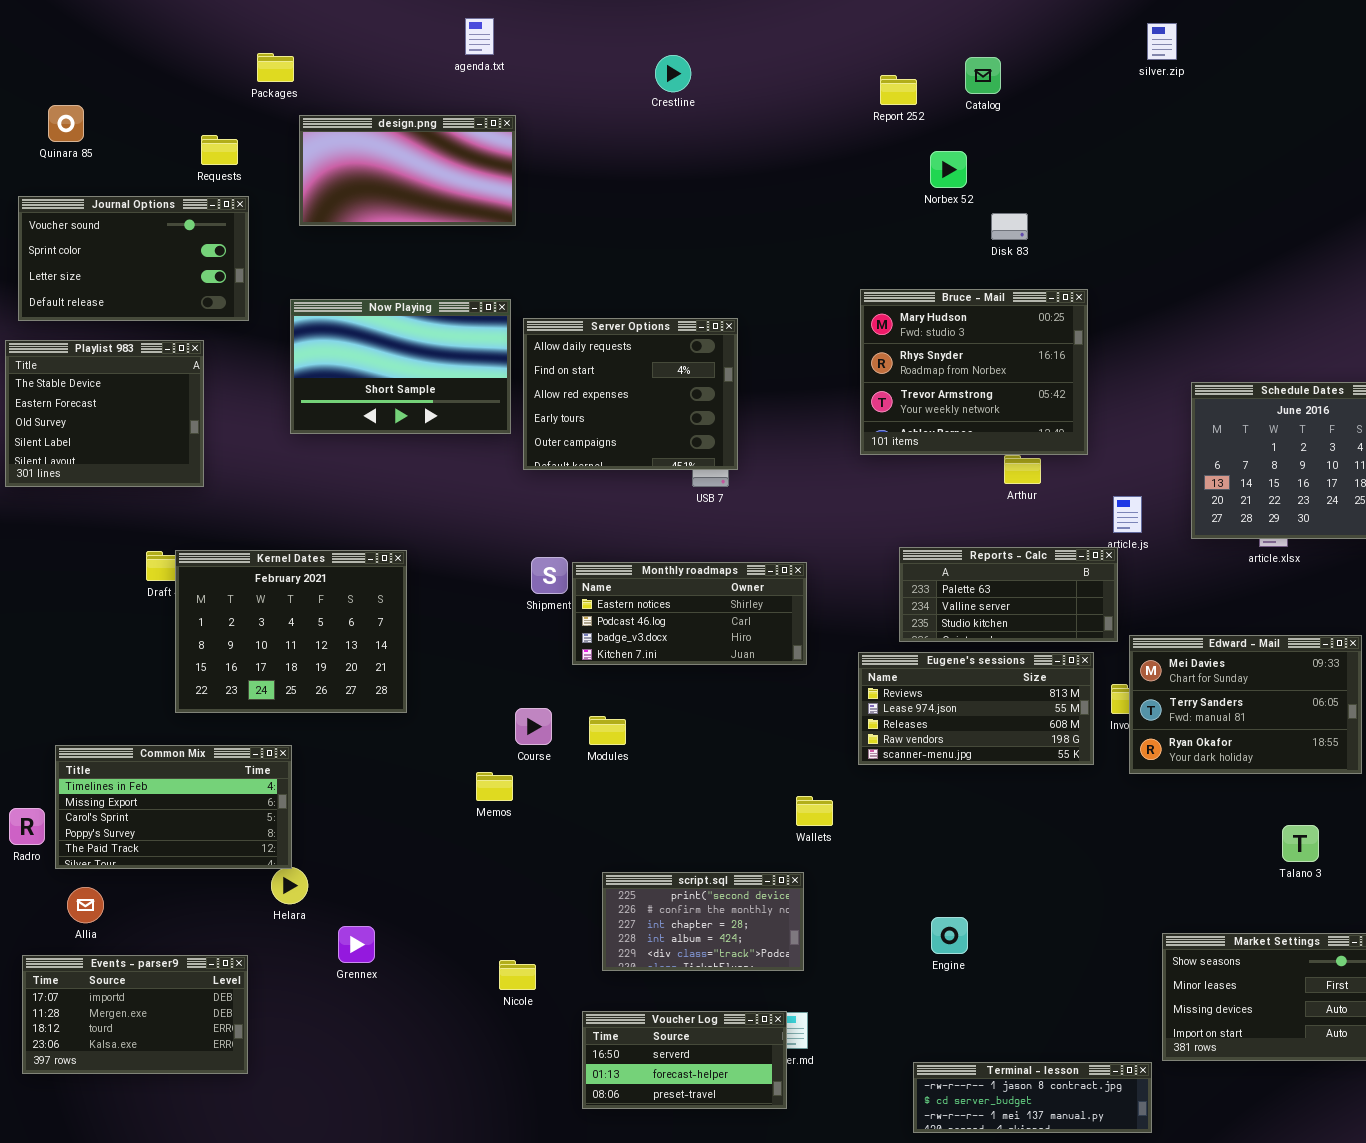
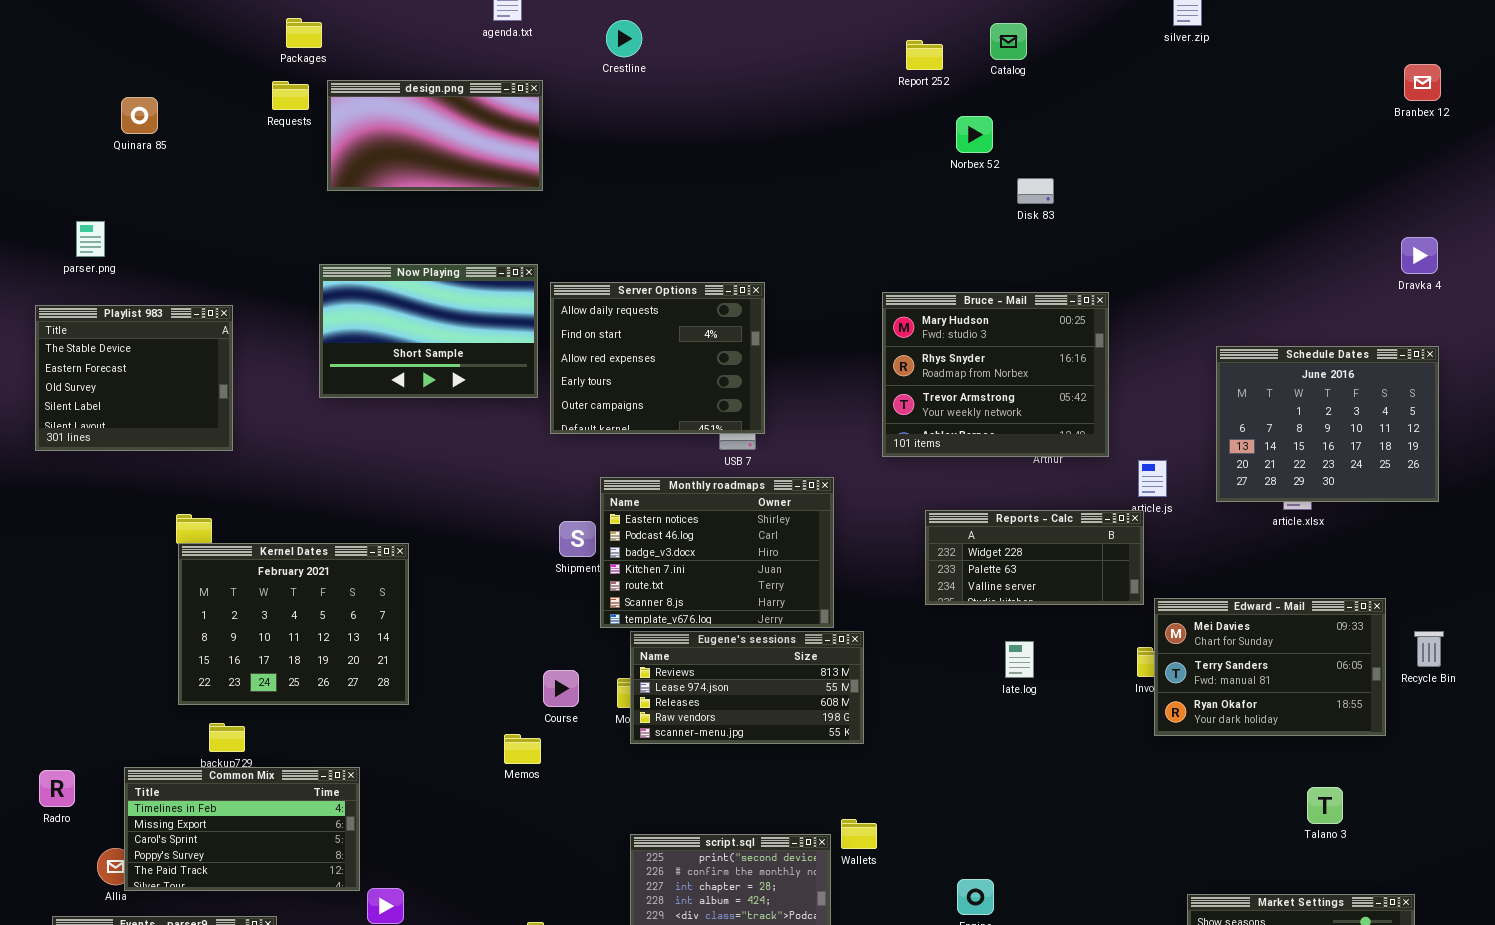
Crestline: [655,55,691,92] -> [606,20,642,57], moved
Quinara 85: [48,105,84,142] -> [121,97,158,134], moved
Requests: [201,135,238,165] -> [272,81,309,110], moved
Journal Options: [18,196,249,321] -> none, closed
Bruce - Mail: [860,289,1088,455] -> [882,292,1109,457], moved
Reports - Calc: [899,547,1118,642] -> [925,510,1144,605], scrolled up 1 row
Kernel Dates: [175,550,407,713] -> [178,543,409,705], moved
Monthly roadmaps: [572,562,807,665] -> [600,477,834,628], resized
Eugene's sessions: [858,652,1094,765] -> [630,631,864,744], moved
Common Mix: [55,745,292,869] -> [124,767,360,891], moved
Wallets: [796,796,833,826] -> [841,819,877,849], moved

